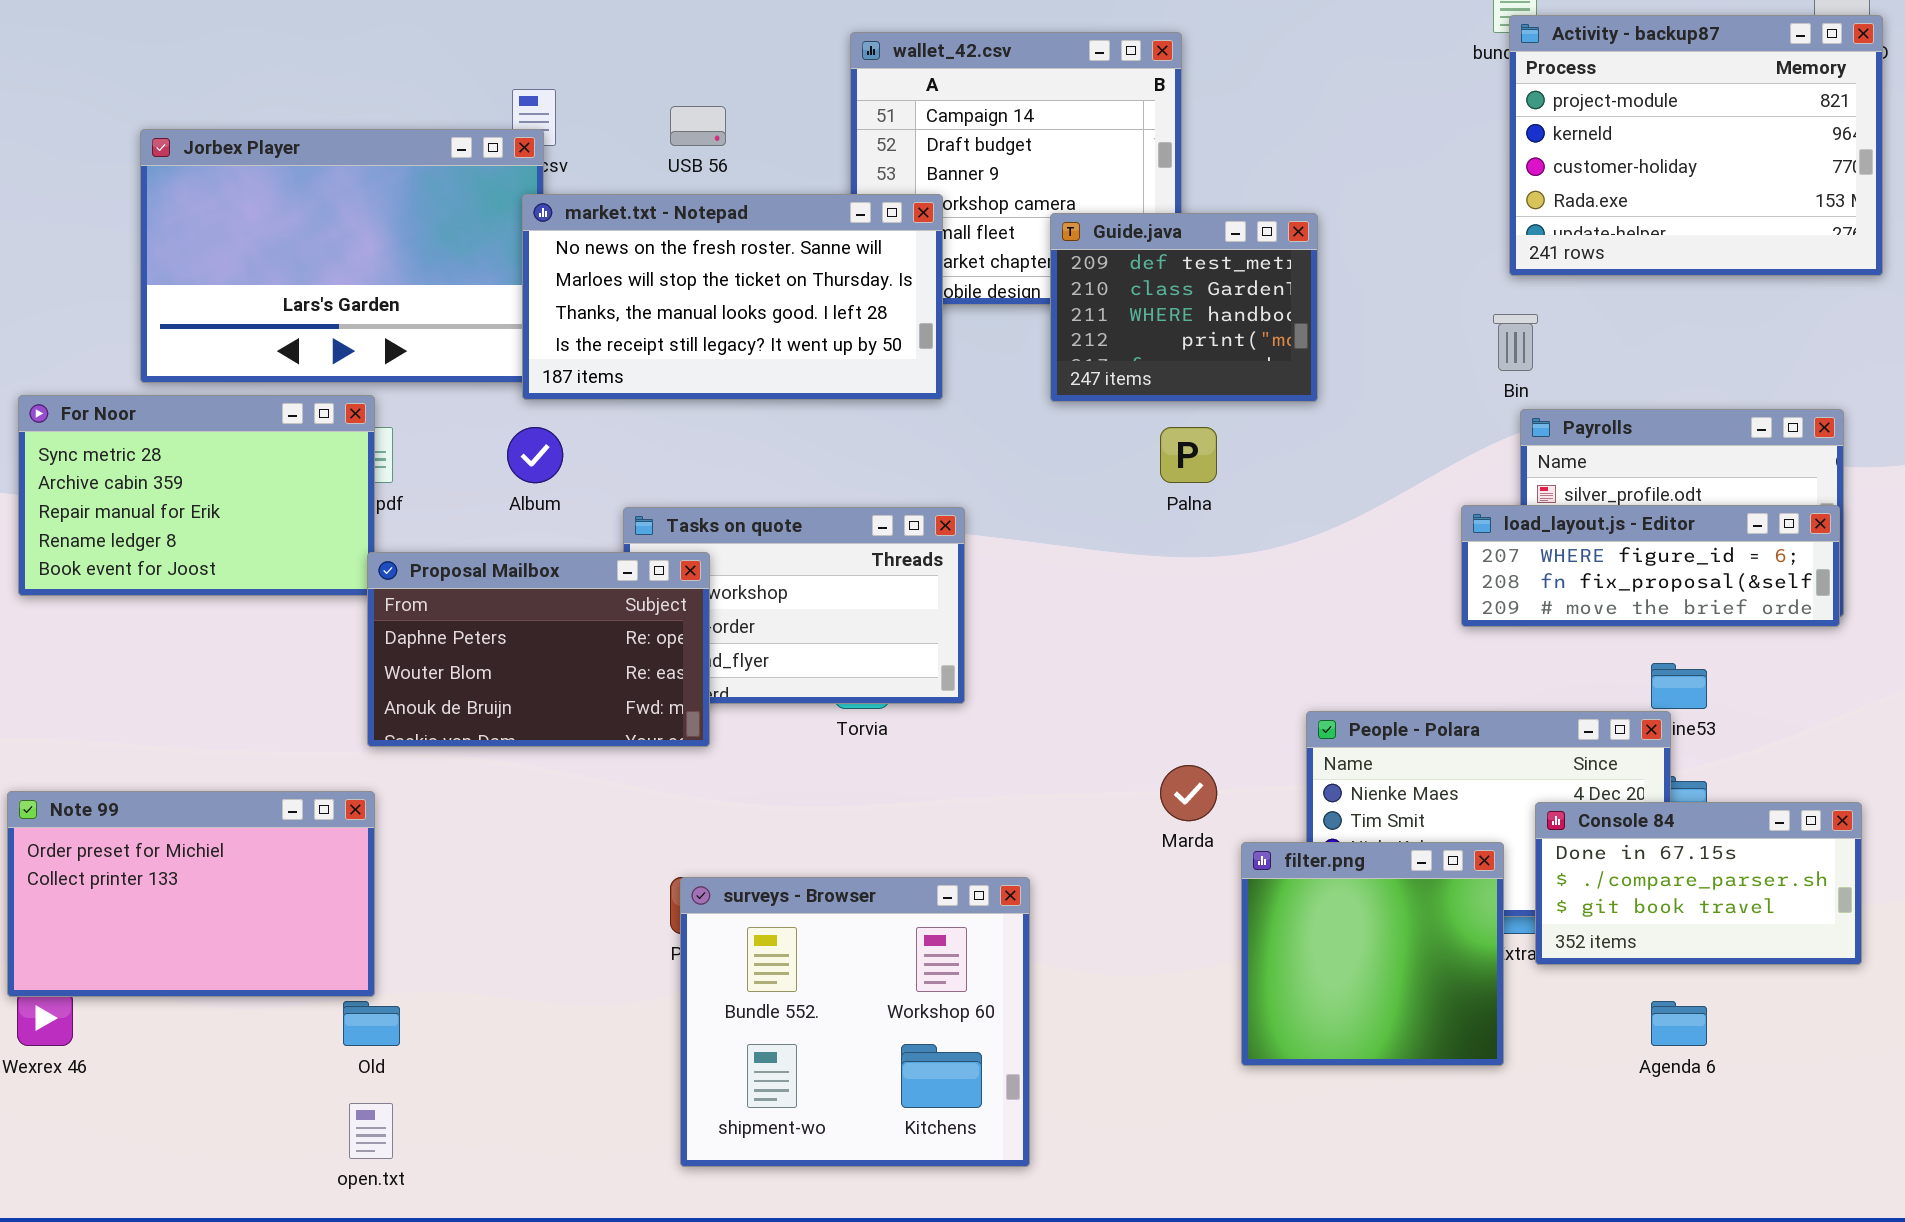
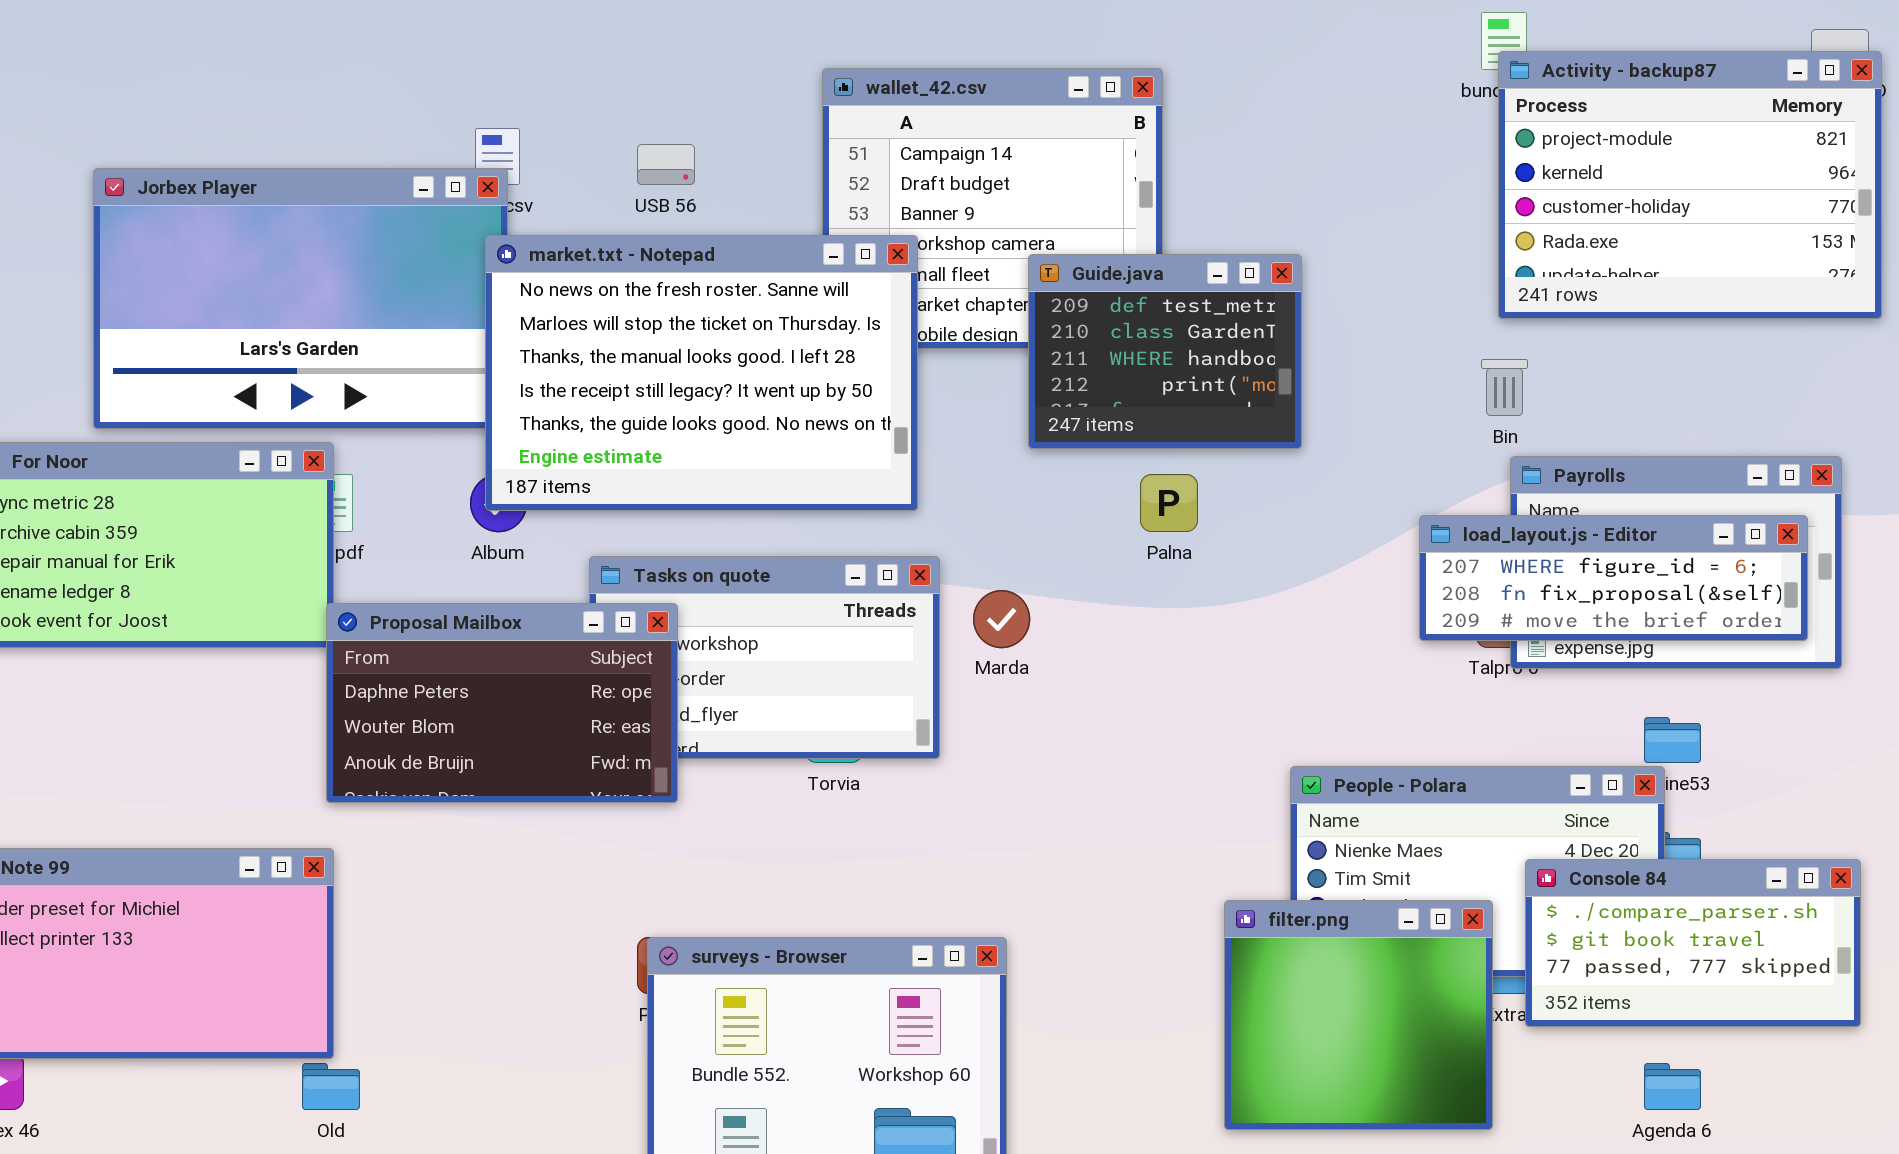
market.txt - Notepad: [522,194,943,400] -> [485,235,918,511], resized
load_layout.js - Editor: [1461,505,1840,627] -> [1419,515,1808,641], moved
Marda: [1160,765,1217,821] -> [973,590,1030,648], moved
Console 84: [1535,802,1862,965] -> [1525,859,1861,1027], scrolled down 1 row

